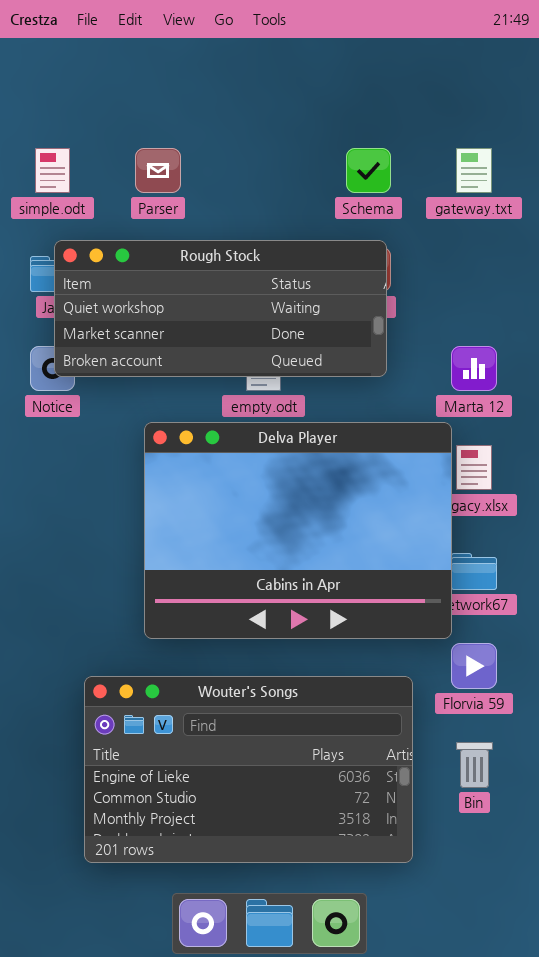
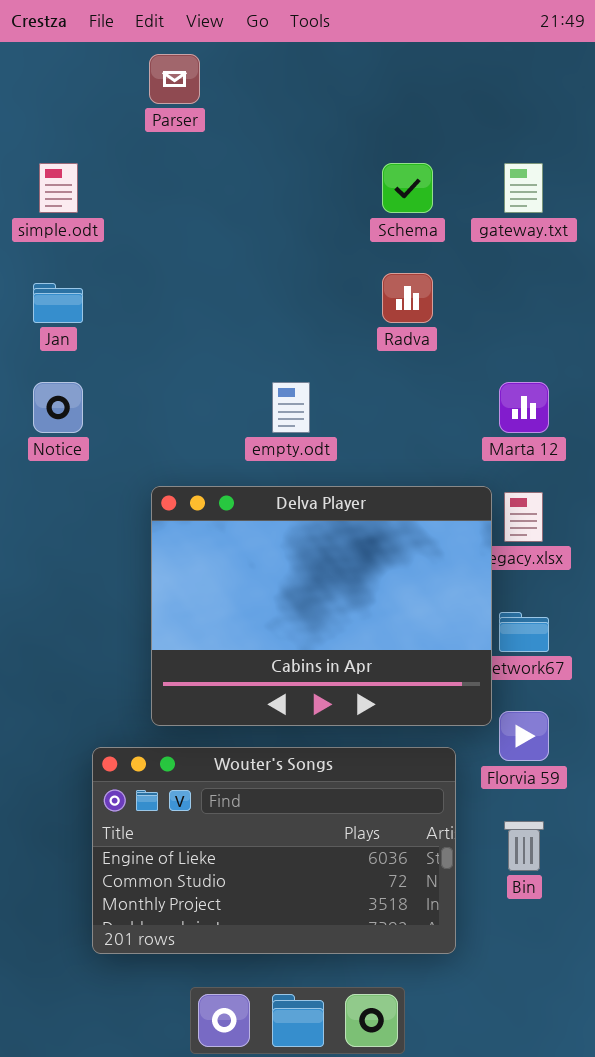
Parser: [135,148,181,193] -> [149,54,200,104], moved
Rough Stock: [54,240,387,377] -> none, closed
Delva Player: [144,422,452,639] -> [151,486,492,726], moved

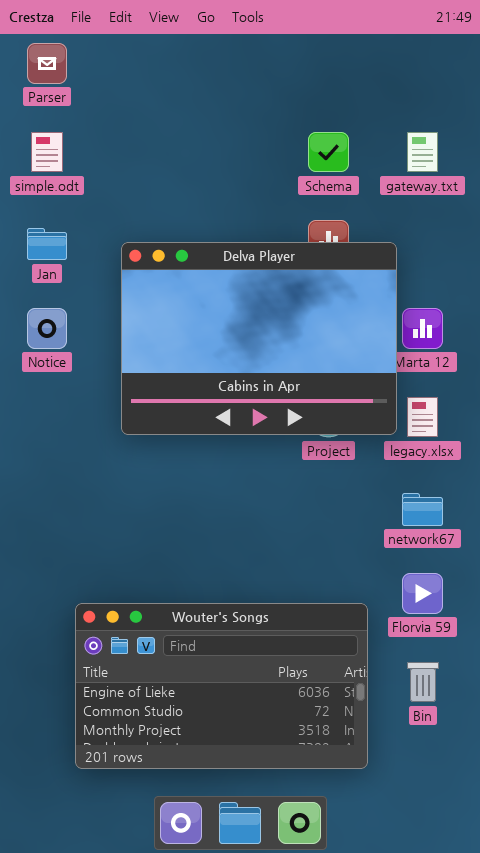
Parser: [149,54,200,104] -> [27,43,67,84], moved
Delva Player: [151,486,492,726] -> [121,242,397,435], moved

